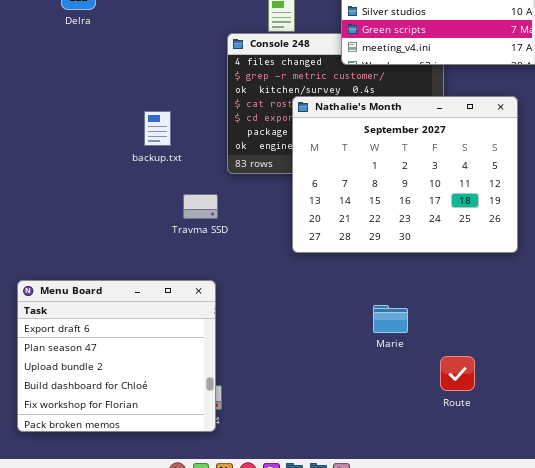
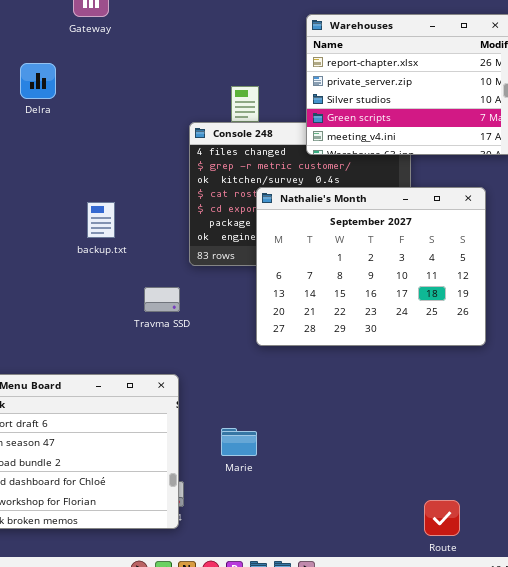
backup.txt: [144,111,171,146] -> [87,202,115,238], moved
Marie: [373,305,408,333] -> [221,428,257,456], moved
Route: [440,356,475,391] -> [424,500,460,536], moved

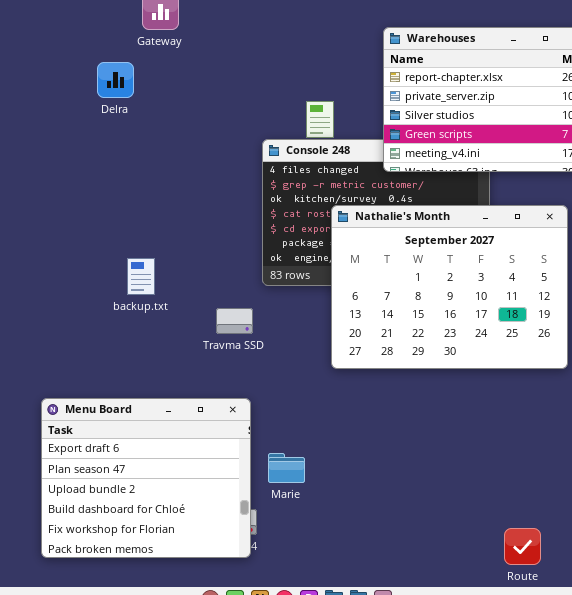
Delra: [20,63,56,99] -> [97,62,134,98], moved
backup.txt: [87,202,115,238] -> [127,258,155,295], moved
Marie: [221,428,257,456] -> [268,453,305,483], moved

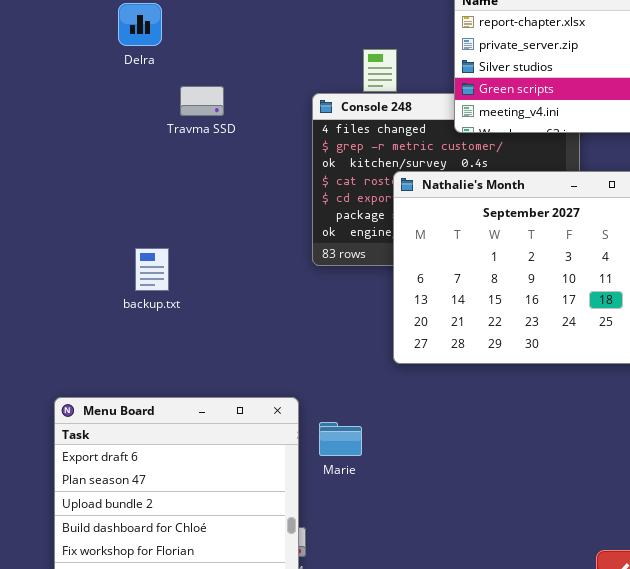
backup.txt: [127,258,155,295] -> [135,248,169,291], moved
Travma SSD: [216,308,253,334] -> [180,86,224,116], moved
Marie: [268,453,305,483] -> [319,422,362,456], moved

